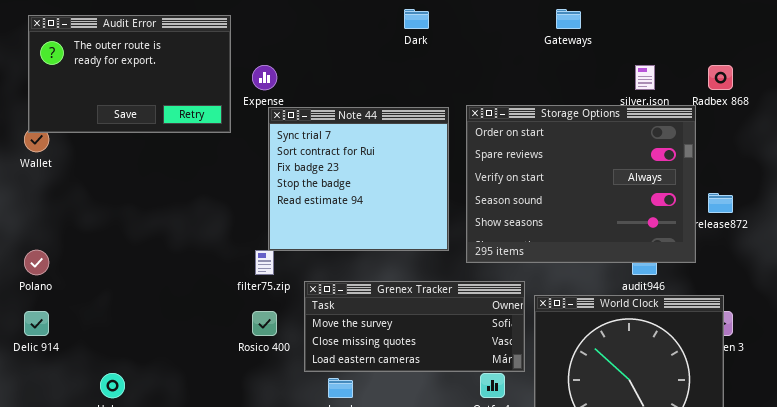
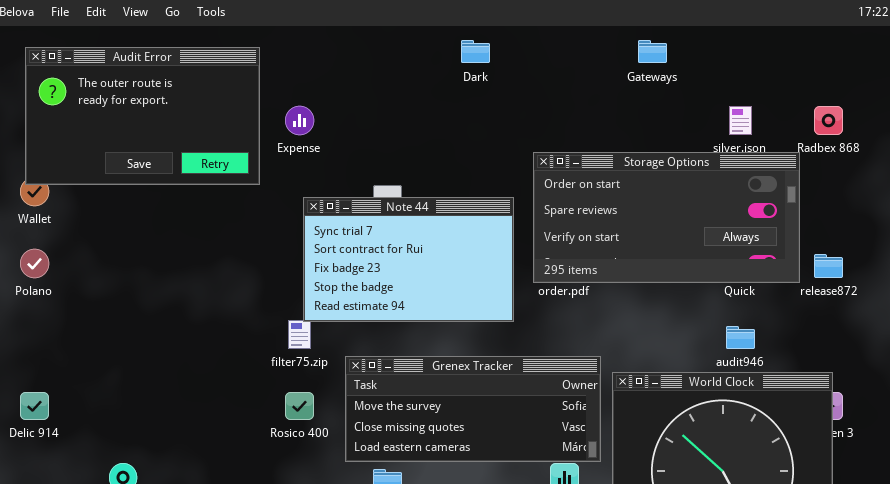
Storage Options: [466,105,696,263] -> [533,152,800,283], resized
Note 44: [268,107,449,251] -> [303,197,514,322], resized
Polano: [24,250,49,275] -> [20,249,49,278], moved

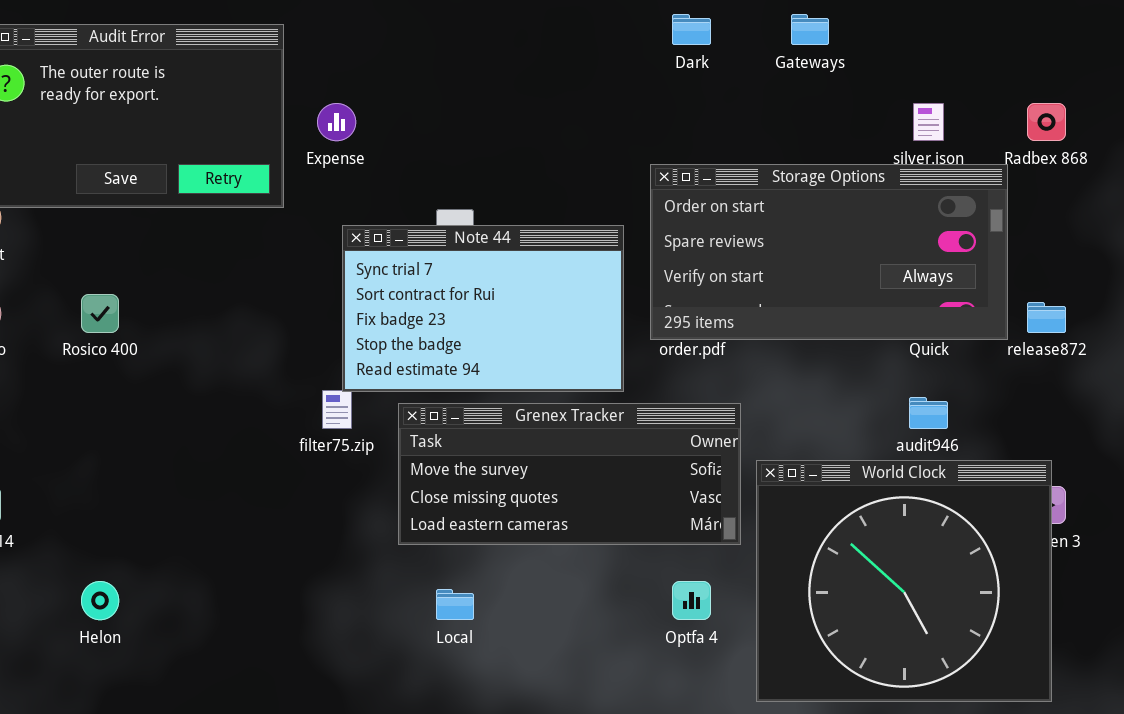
Dark: [461,40,490,63] -> [672,14,711,45], moved
Grenex Tracker: [345,356,601,462] -> [398,403,741,545], moved
Rosico 400: [285,392,314,420] -> [81,294,119,333], moved

